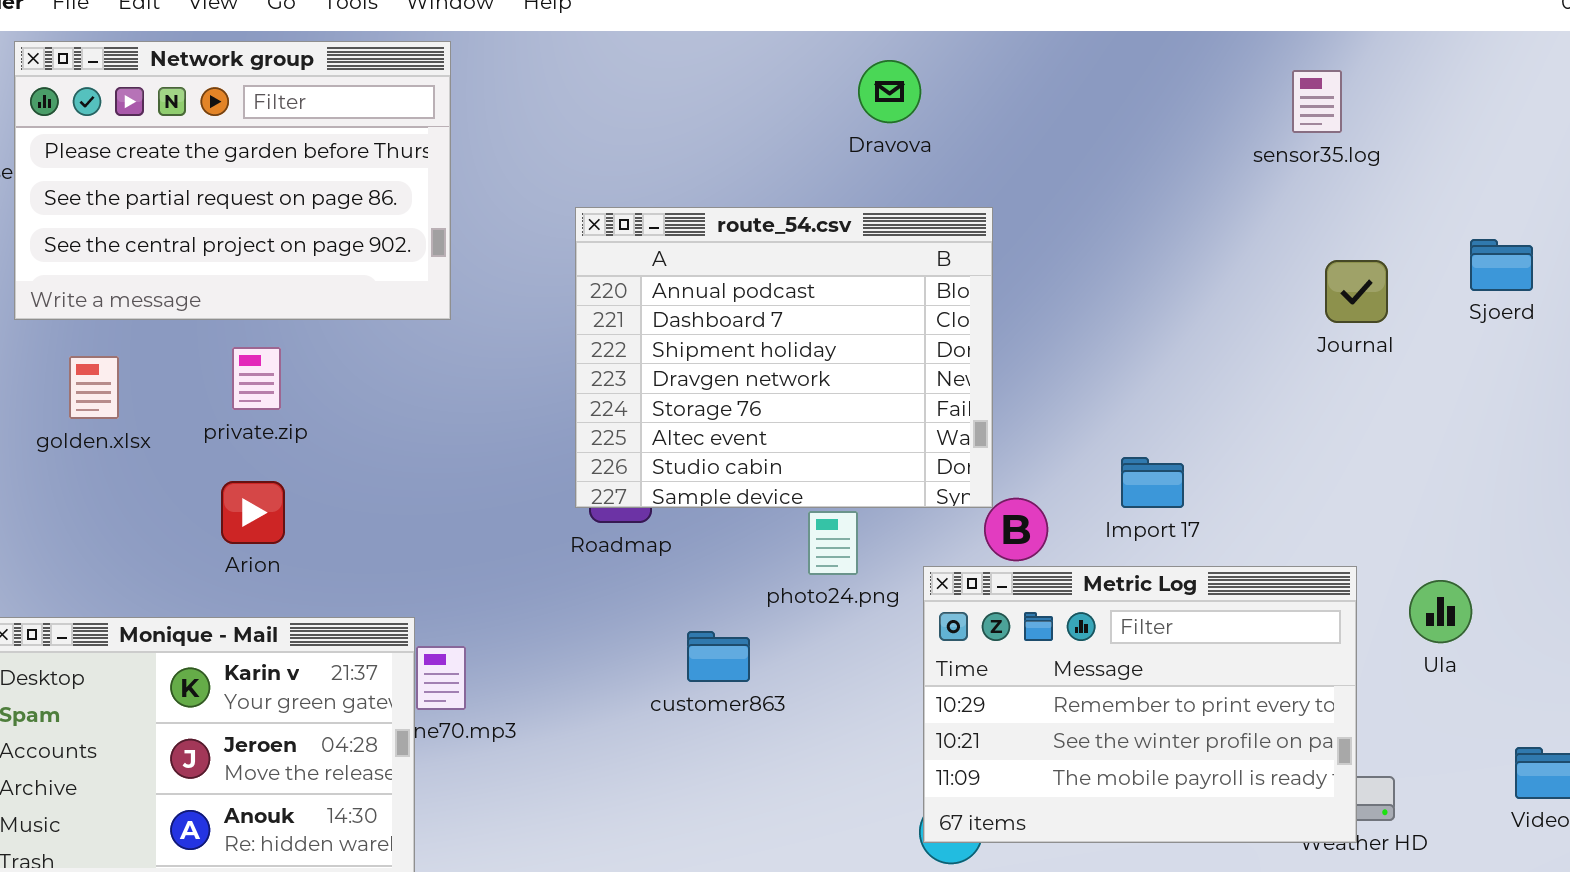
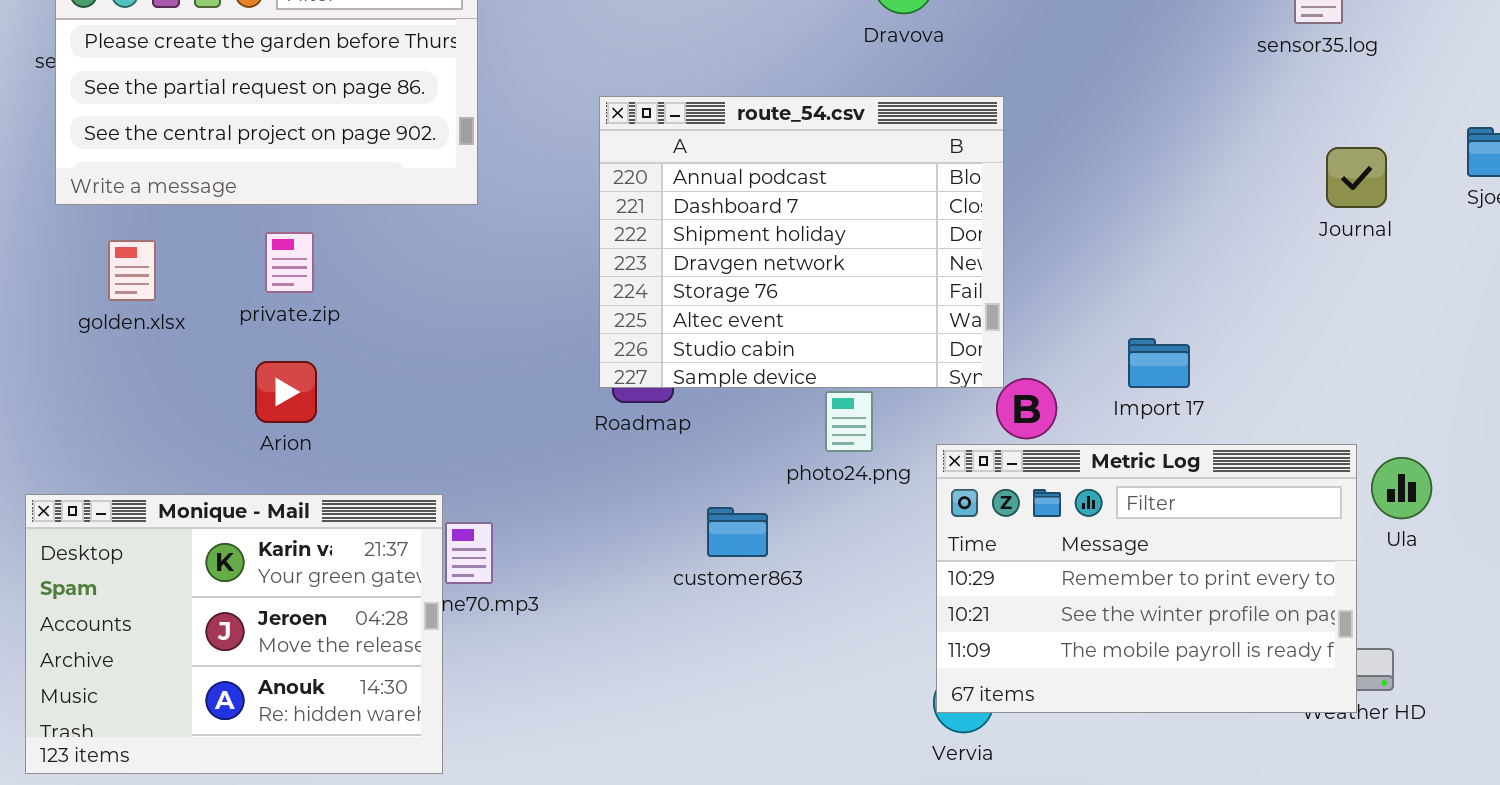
Ula: [1409,580,1472,643] -> [1371,457,1432,519], moved

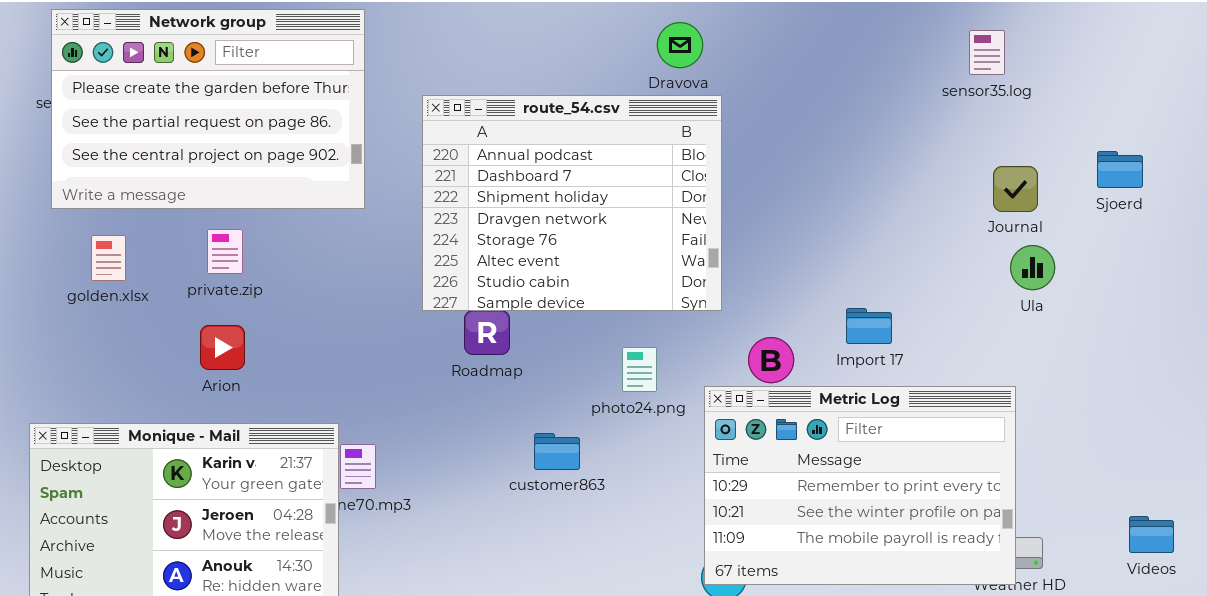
route_54.csv: [599,96,1004,388] -> [422,95,722,311], moved
Ula: [1371,457,1432,519] -> [1010,245,1055,290], moved

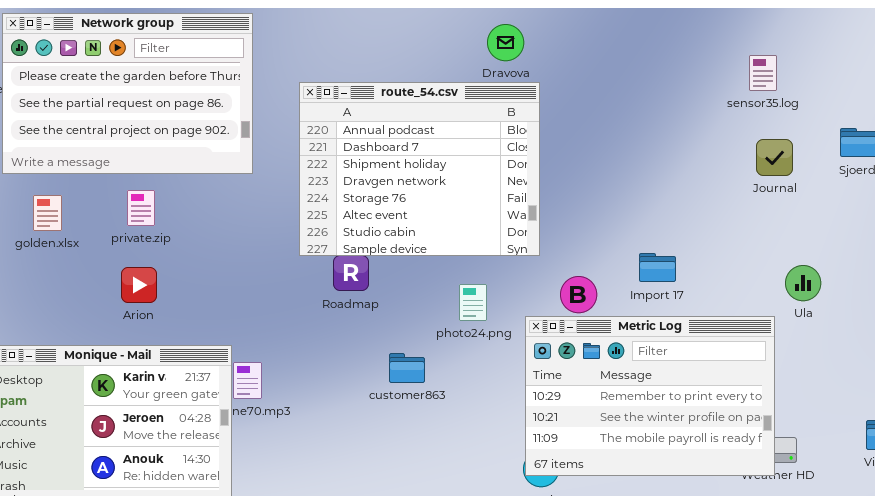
sensor35.log: [969,30,1005,75] -> [749,55,777,91], moved
Ula: [1010,245,1055,290] -> [785,265,821,301], moved

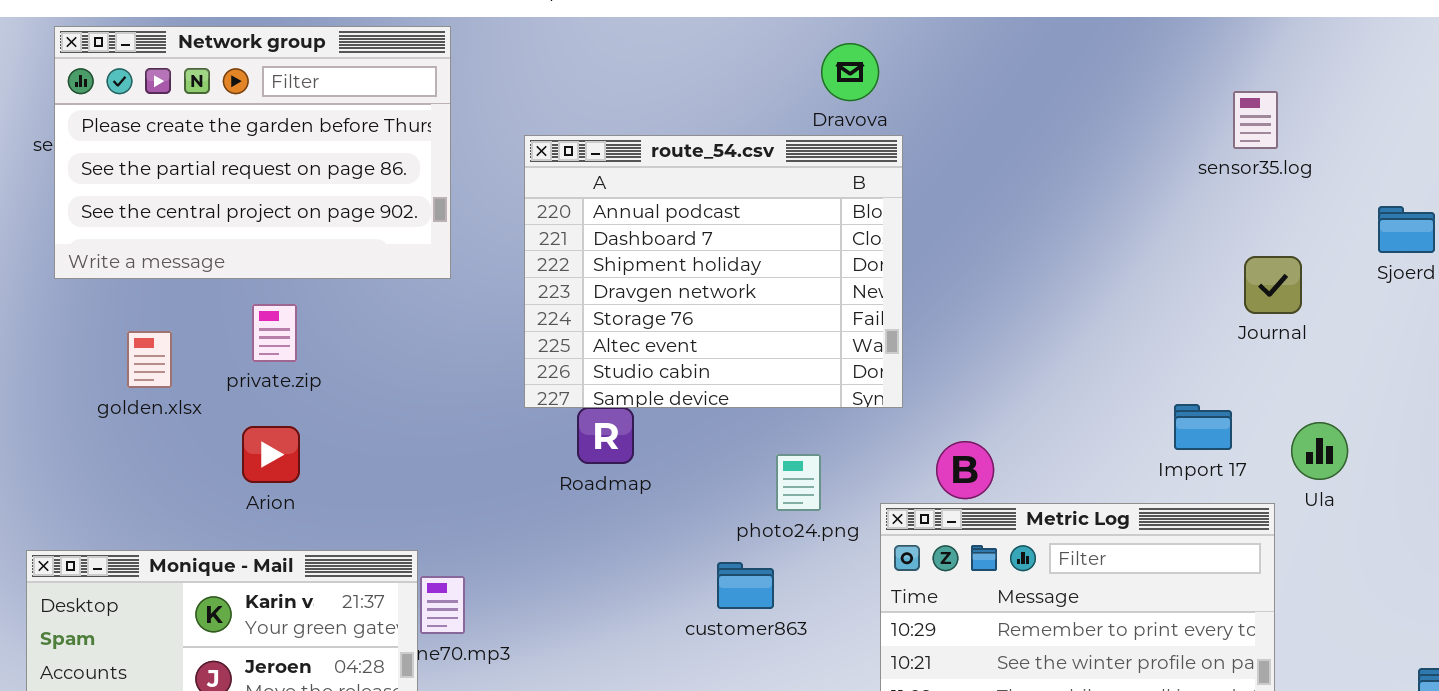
Journal: [756,139,793,176] -> [1244,256,1302,314], moved
golden.xlsx: [33,195,62,231] -> [127,331,172,388], moved
Import 17: [639,253,676,282] -> [1174,404,1232,450], moved
customer863: [389,353,425,383] -> [717,562,774,609], moved

